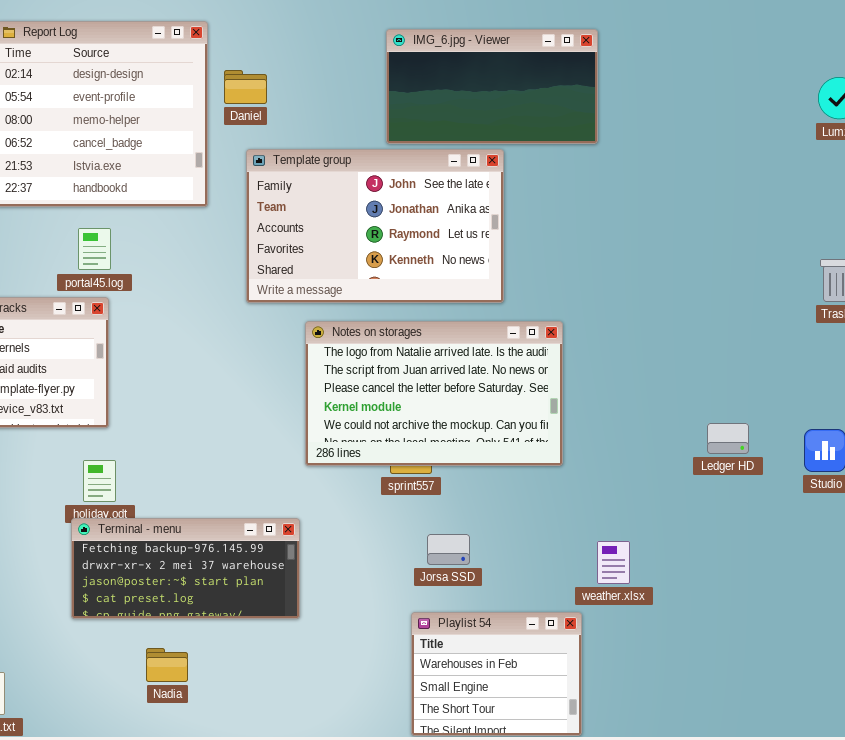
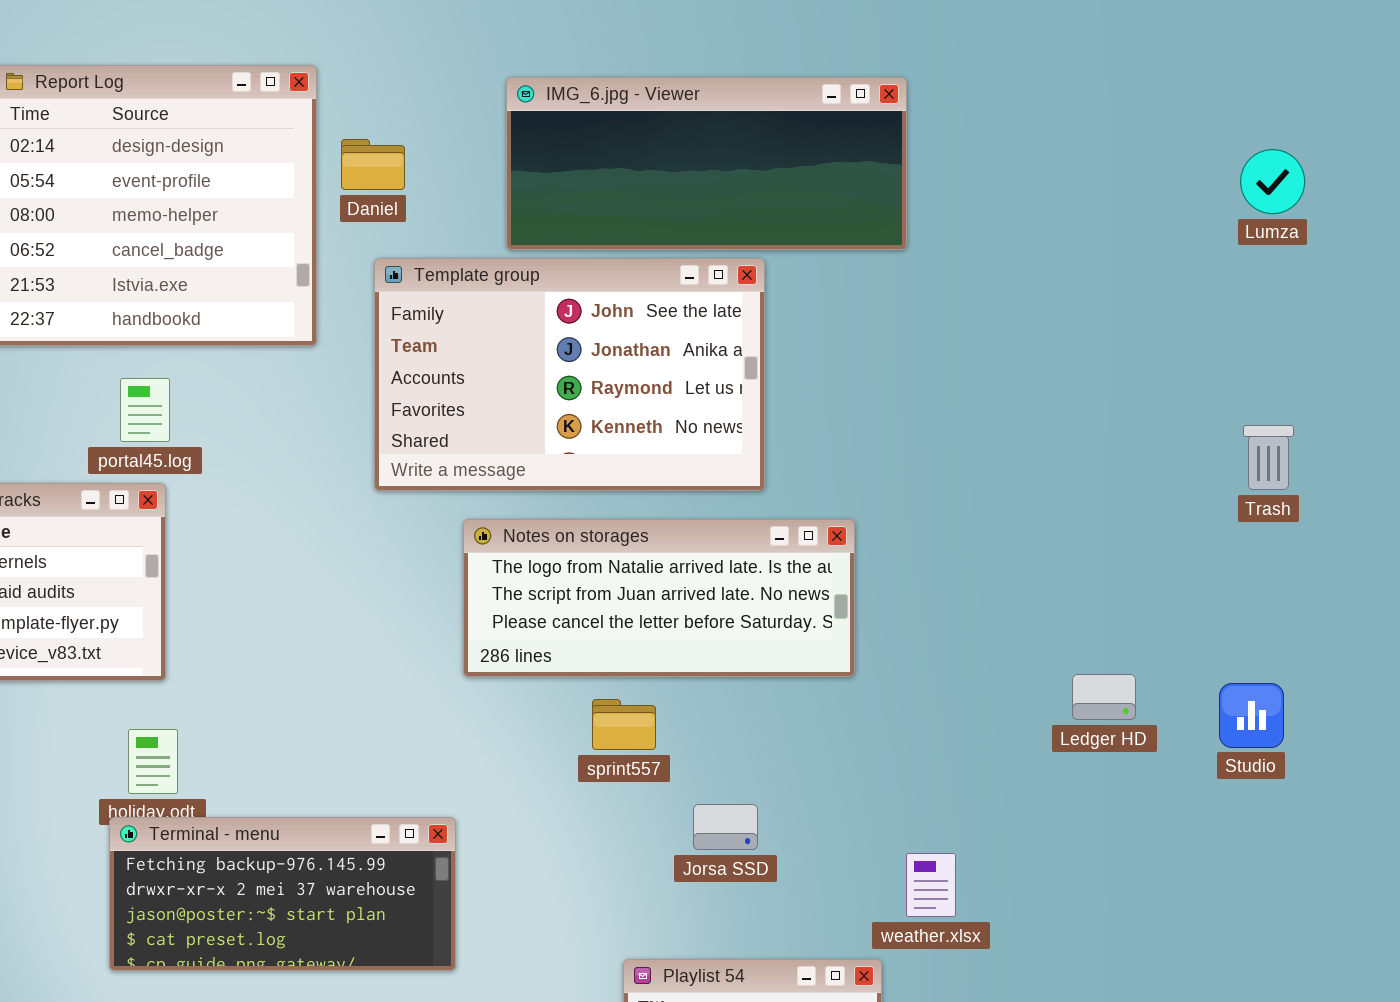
IMG_6.jpg - Viewer: [386,29,598,144] -> [506,77,907,250], resized
Notes on storages: [305,321,563,466] -> [463,519,855,677], resized
Jorsa SSD: [427,534,470,565] -> [693,804,758,850], moved

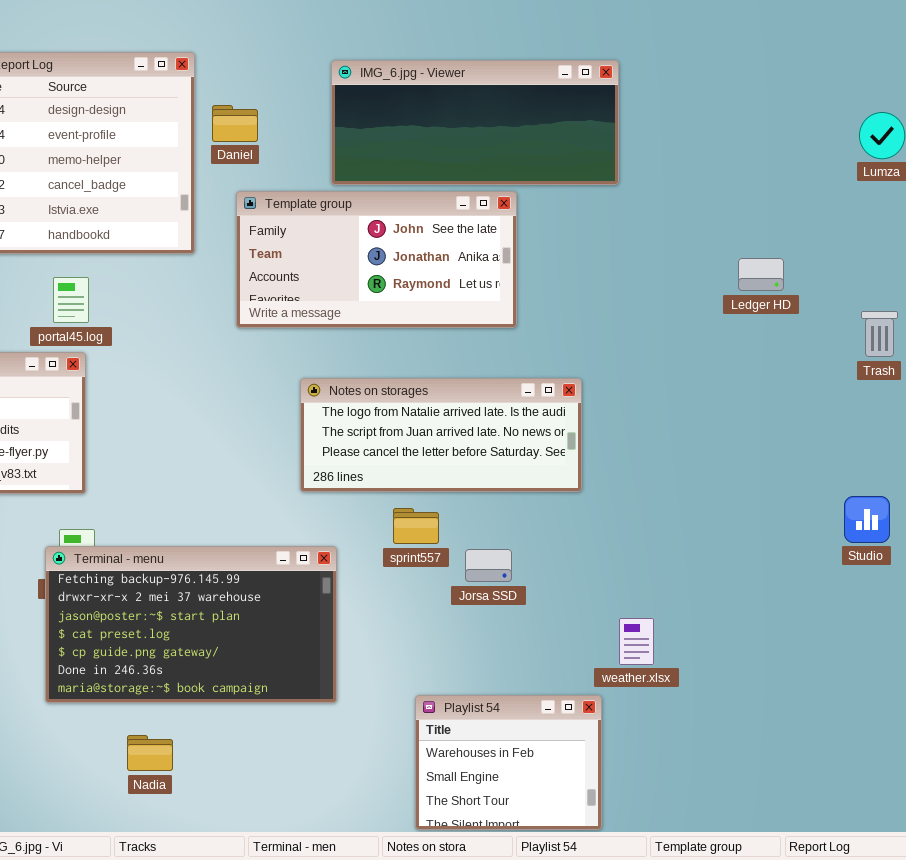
Template group: [374,258,765,491] -> [236,191,517,328], resized
Ledger HD: [1072,674,1136,720] -> [738,258,784,291], moved
Jorsa SSD: [693,804,758,850] -> [465,549,512,582], moved
Terminal - menu: [109,817,456,971] -> [45,546,337,703], resized

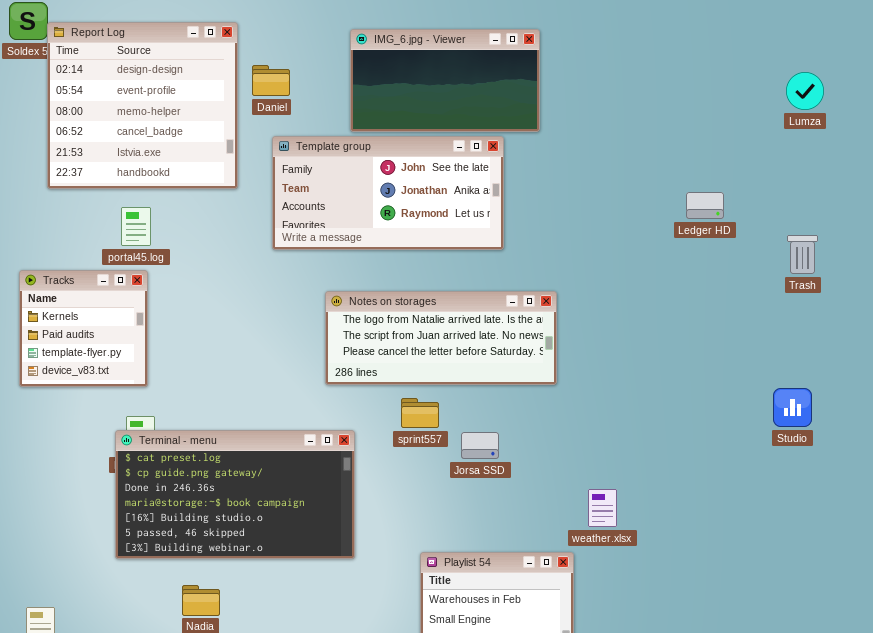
IMG_6.jpg - Viewer: [331,60,619,185] -> [350,29,540,132], resized
Terminal - menu: [45,546,337,703] -> [115,430,355,559], scrolled down 3 rows

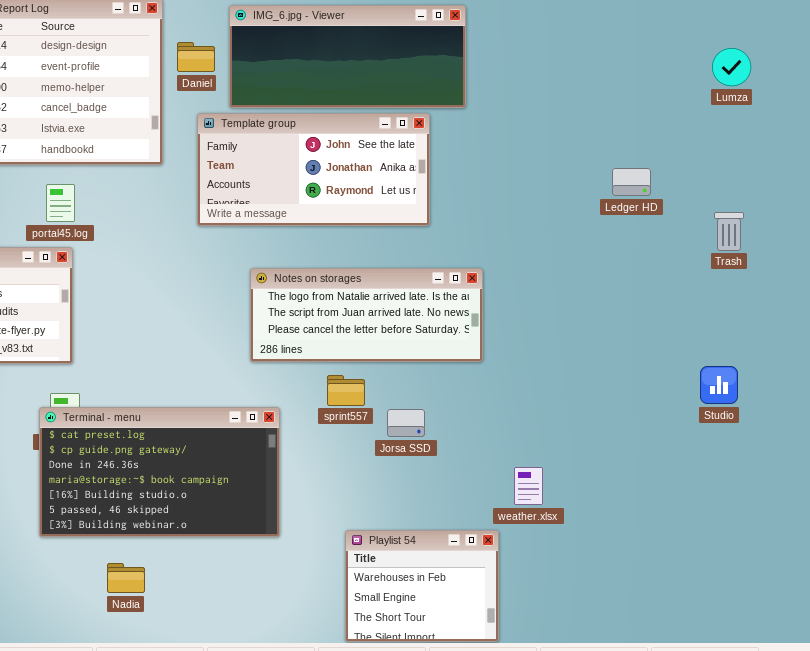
IMG_6.jpg - Viewer: [350,29,540,132] -> [229,5,466,108], resized

